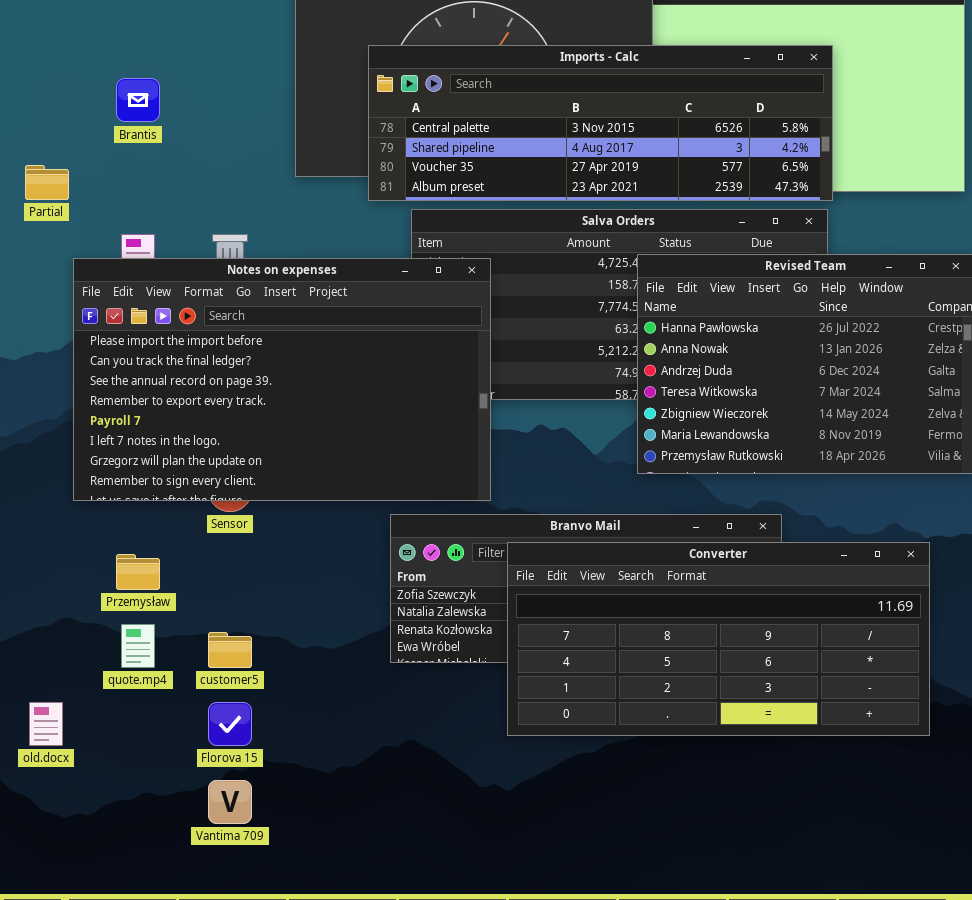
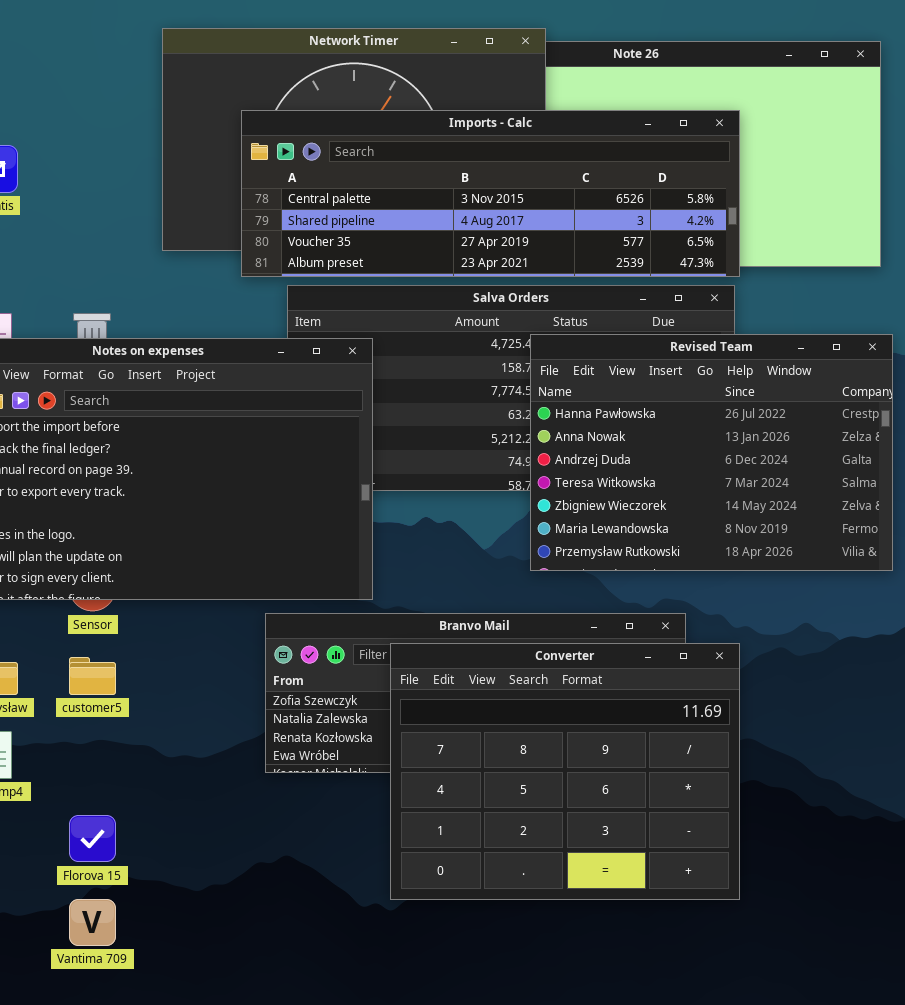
Converter: [507,542,930,736] -> [390,643,740,900], resized
customer5: [208,632,252,668] -> [69,657,116,695], moved

